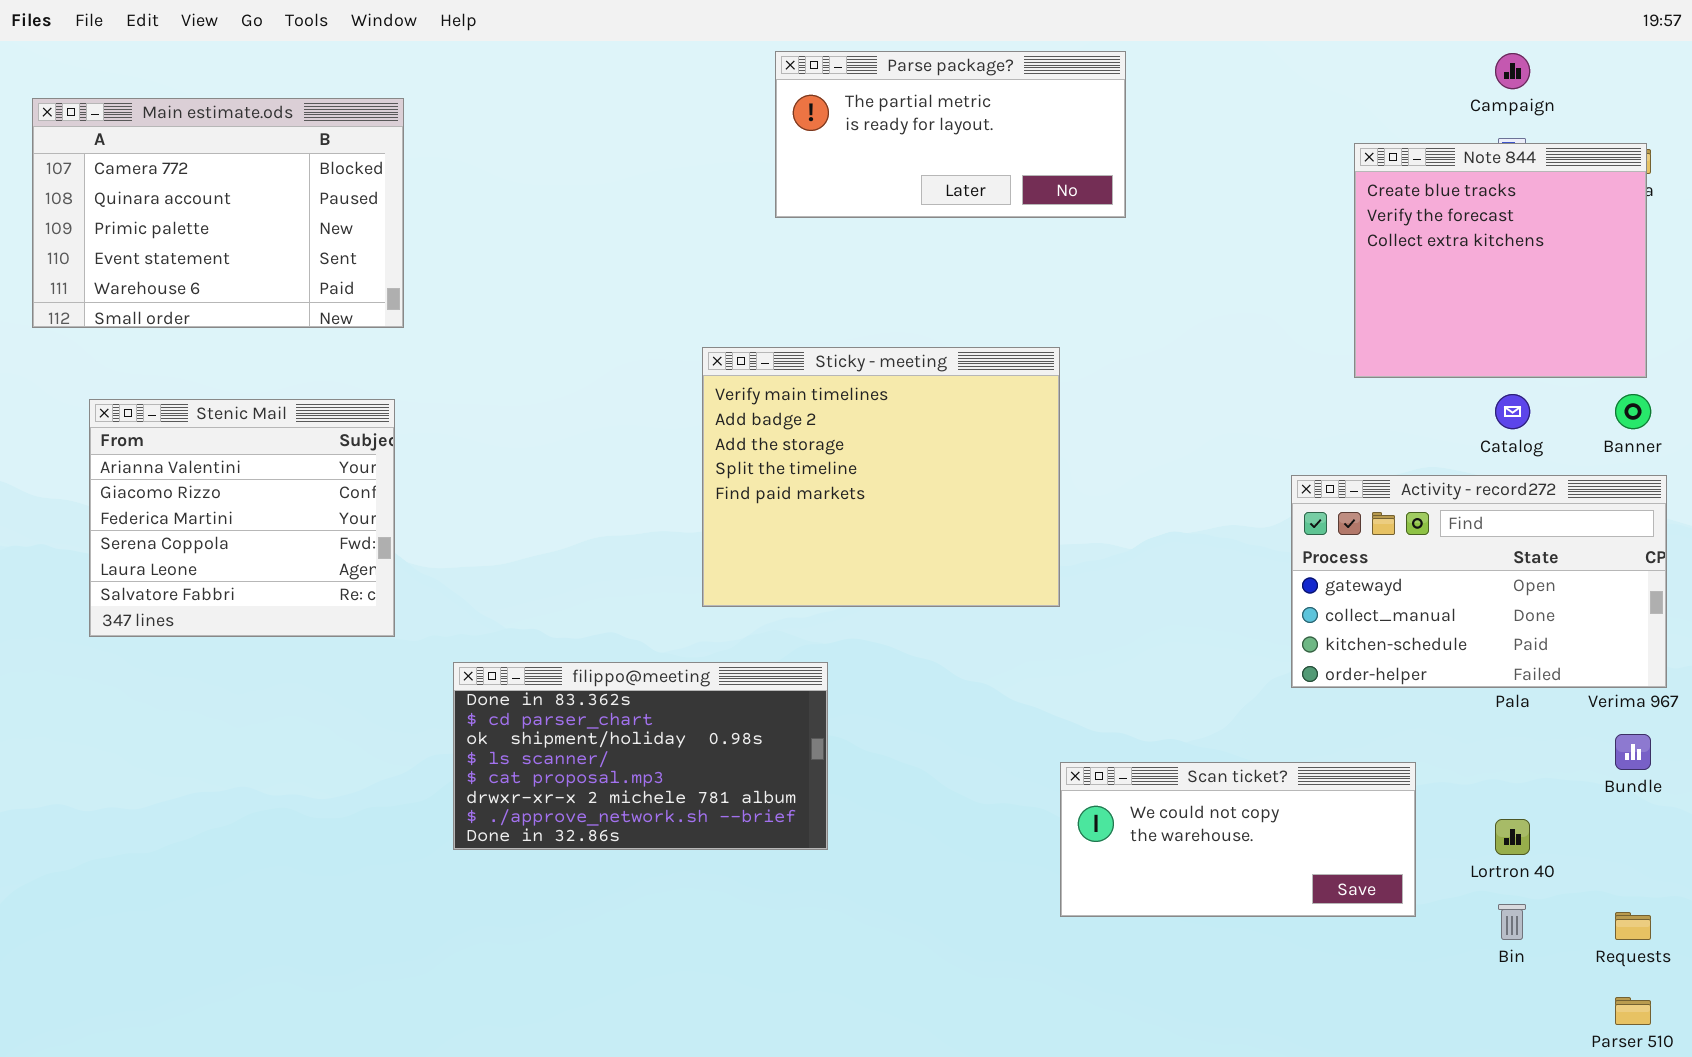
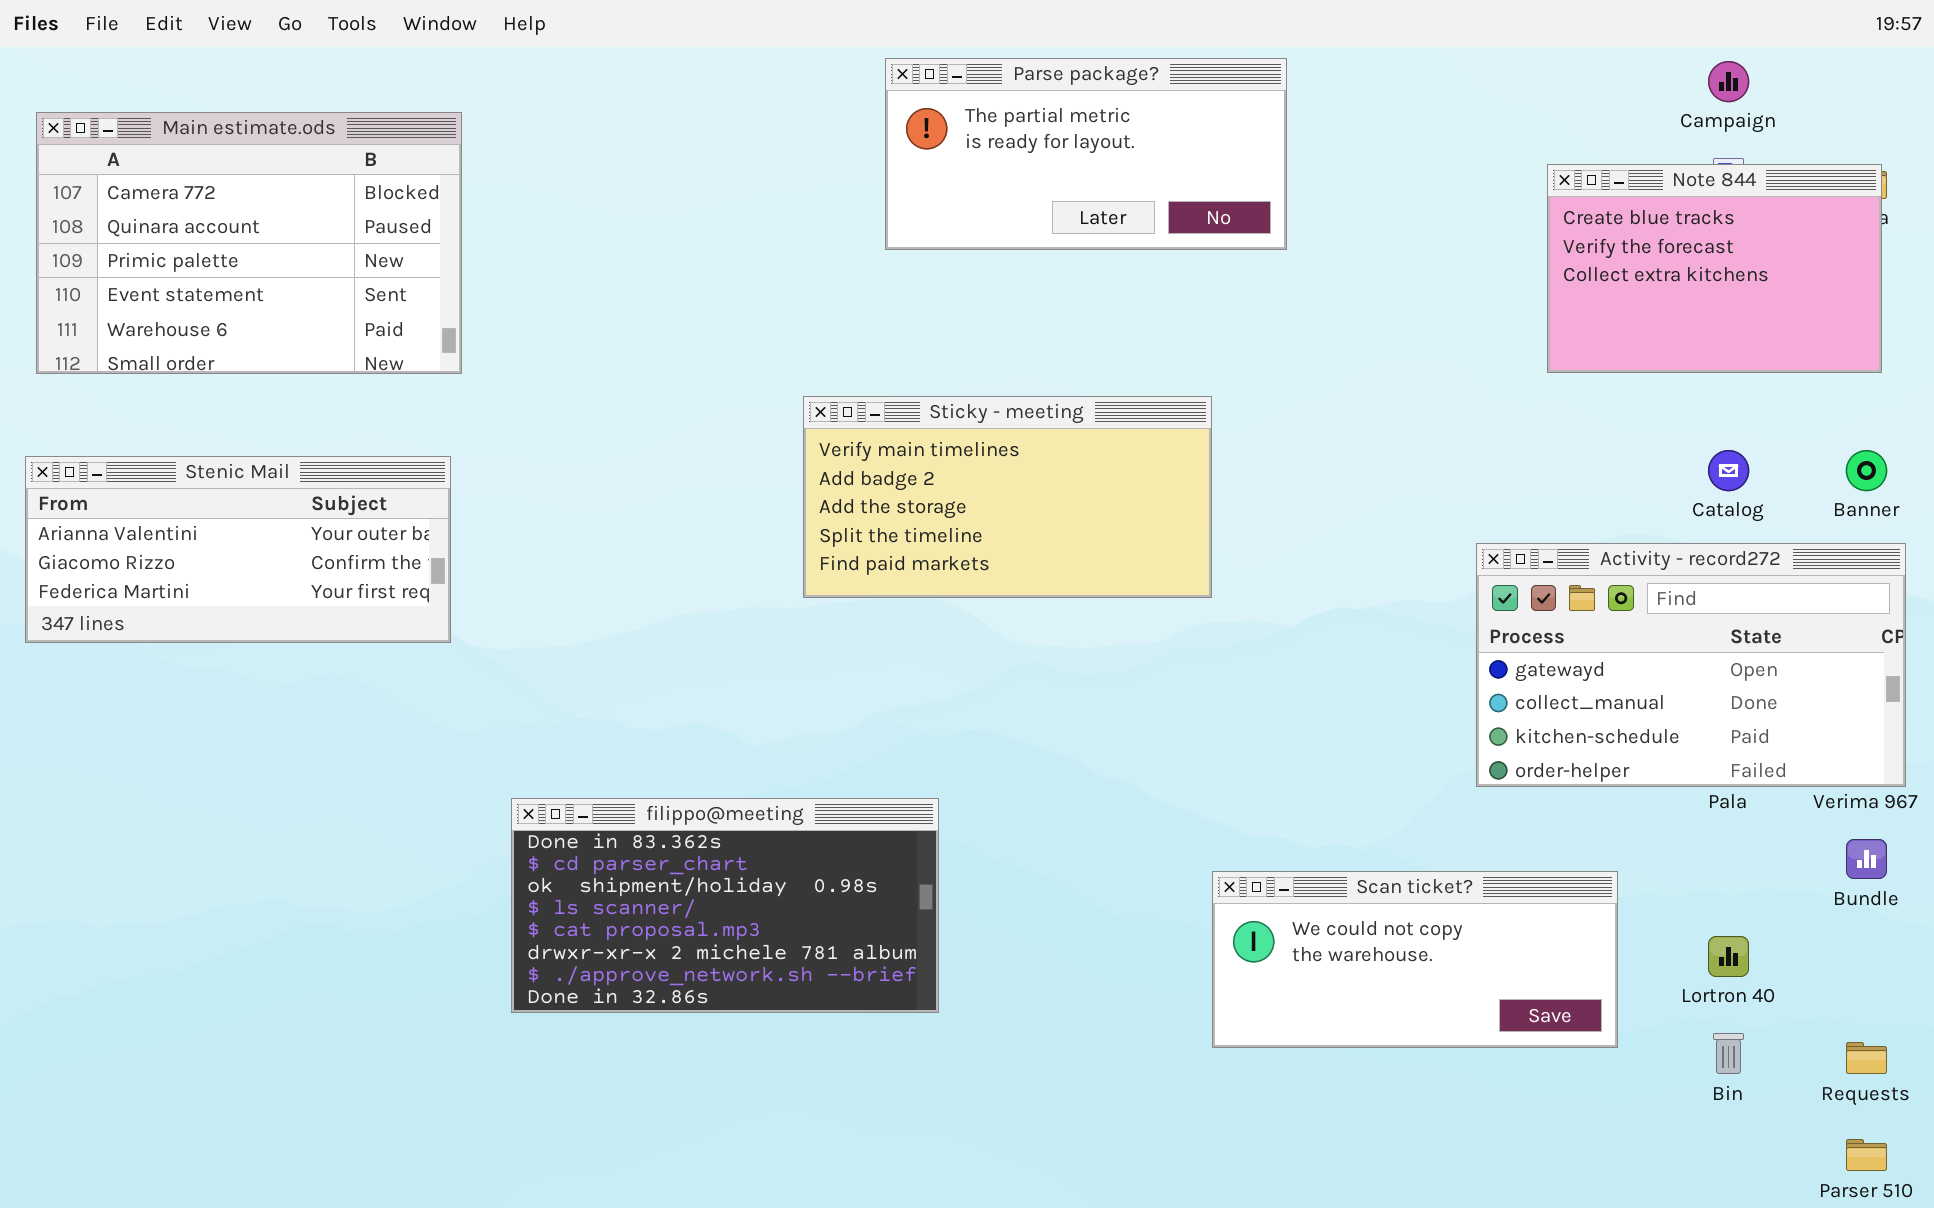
Note 844: [1354,143,1647,378] -> [1547,164,1882,373], resized
Sticky - meeting: [702,347,1060,607] -> [803,396,1212,598], resized
Stenic Mail: [89,399,395,637] -> [25,456,451,643], resized
filippo@meeting: [453,662,828,850] -> [511,798,939,1013], moved

